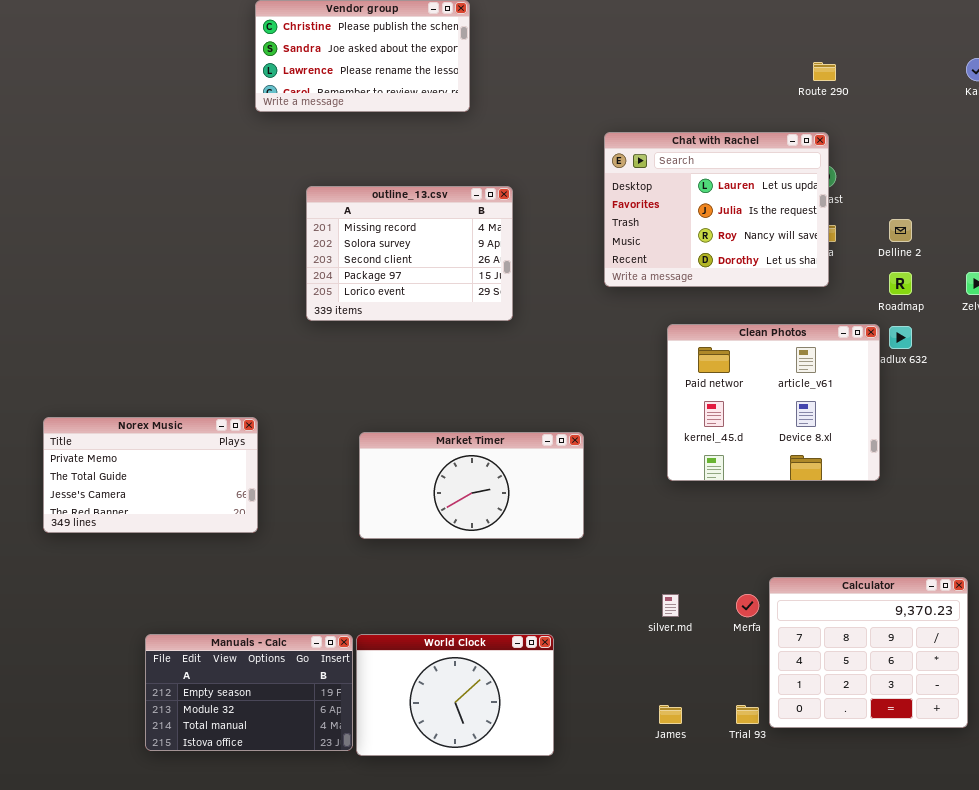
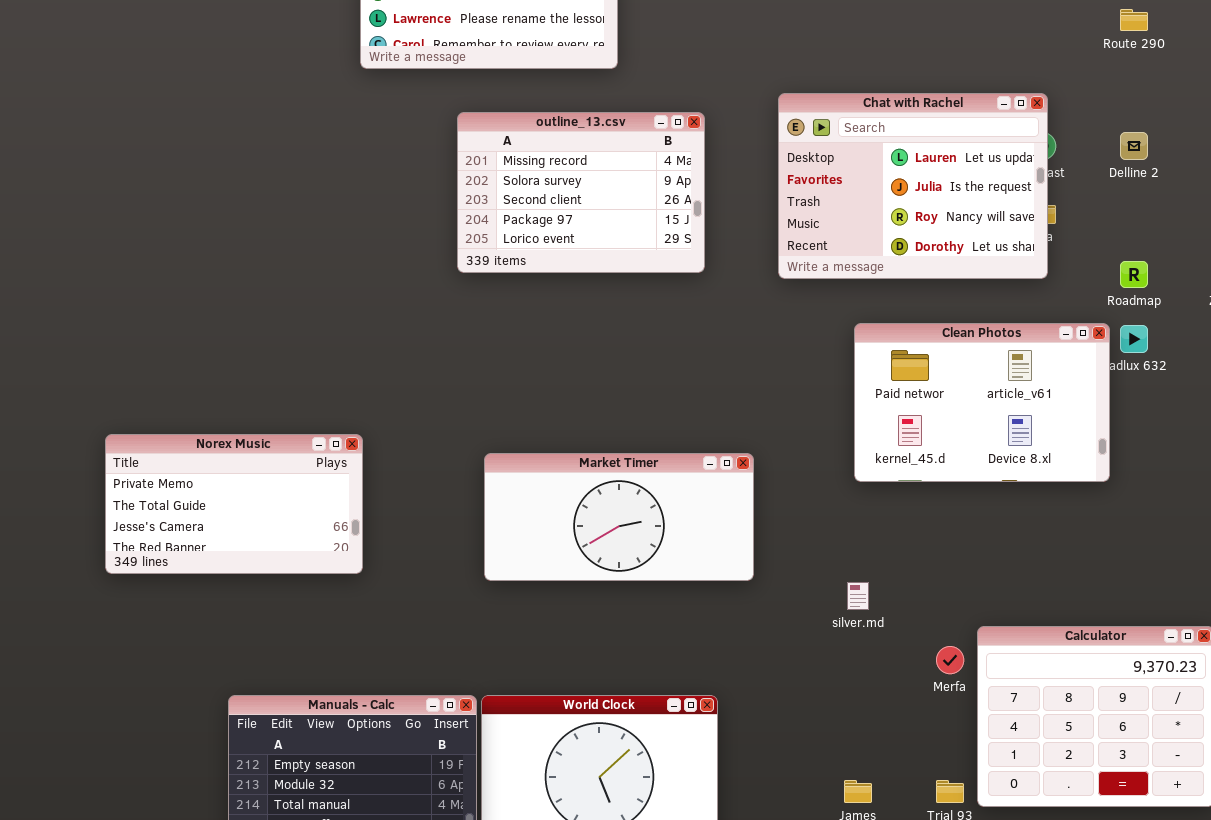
Route 290: [813,62,836,81] -> [1120,9,1148,31], moved
outline_13.csv: [306,186,513,321] -> [457,112,705,273], moved
Delline 2: [889,219,912,242] -> [1120,132,1148,160], moved
Clean Photos: [667,324,880,481] -> [854,323,1110,482], resized
silver.md: [662,594,679,617] -> [847,582,869,610], moved

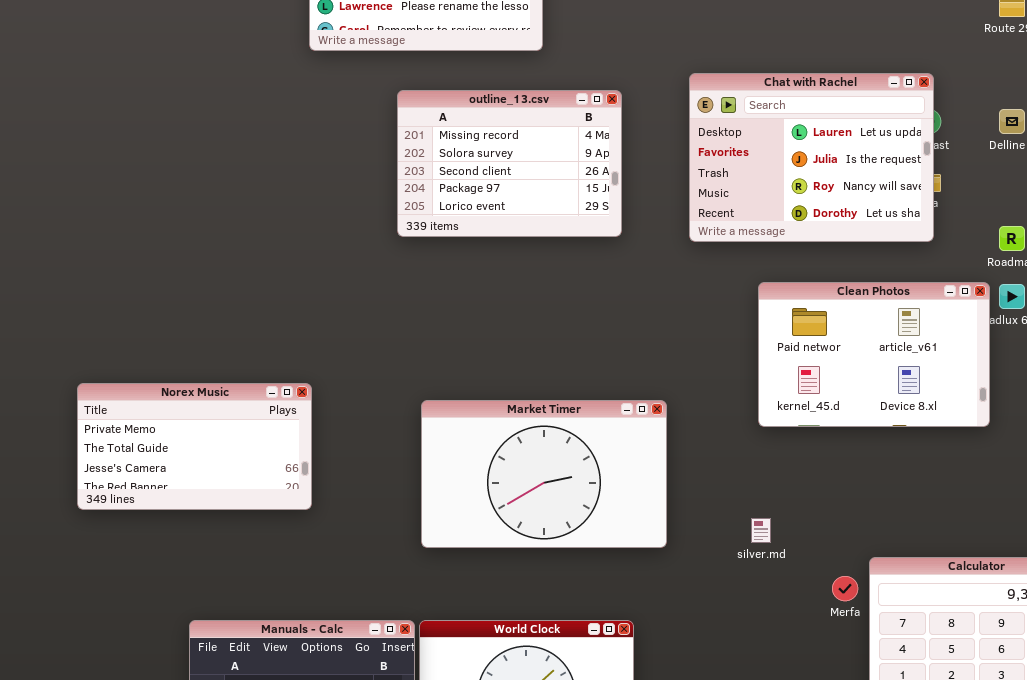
Market Timer: [484,453,754,581] -> [421,400,667,548], resized

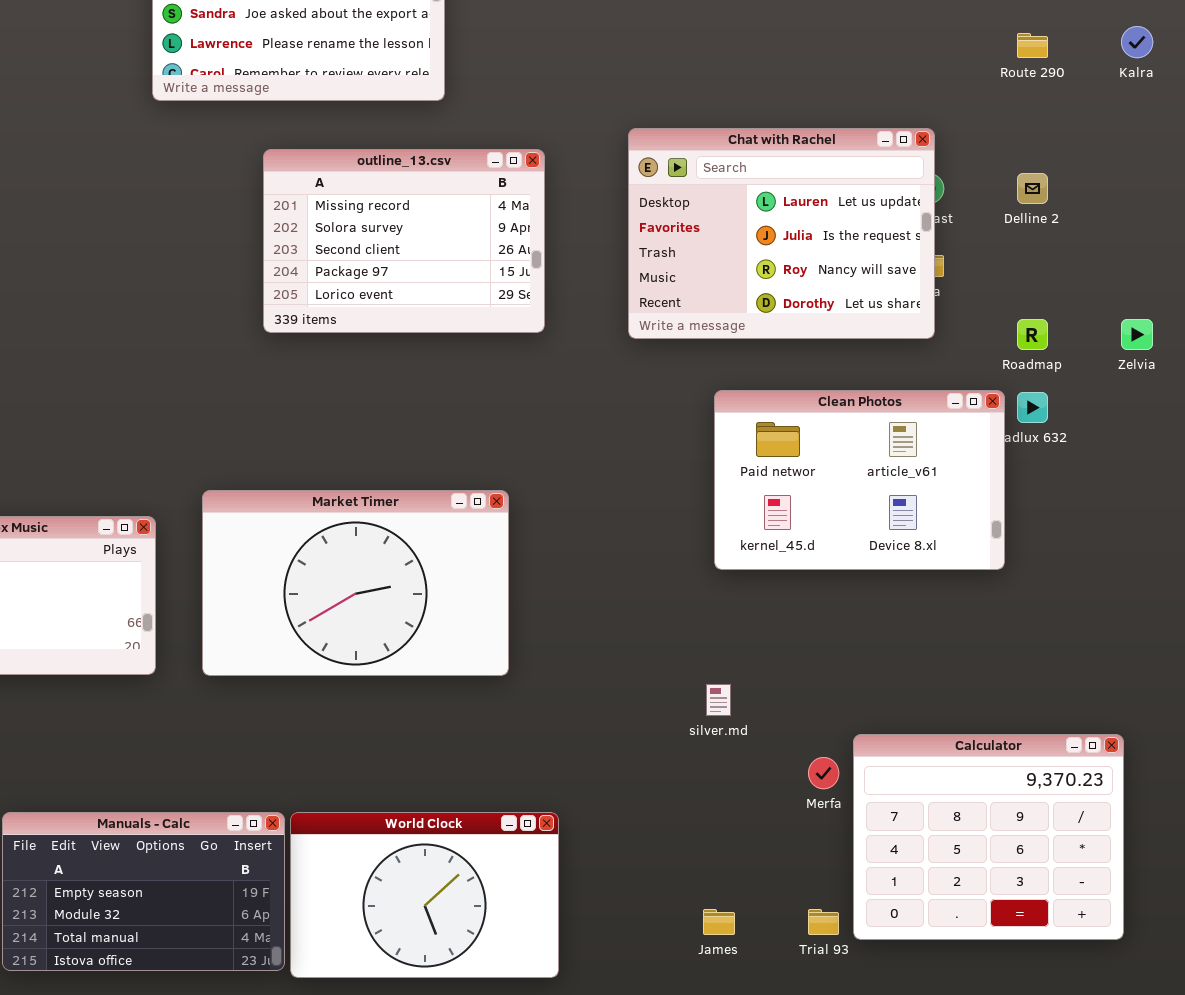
Market Timer: [421,400,667,548] -> [202,490,509,676], moved

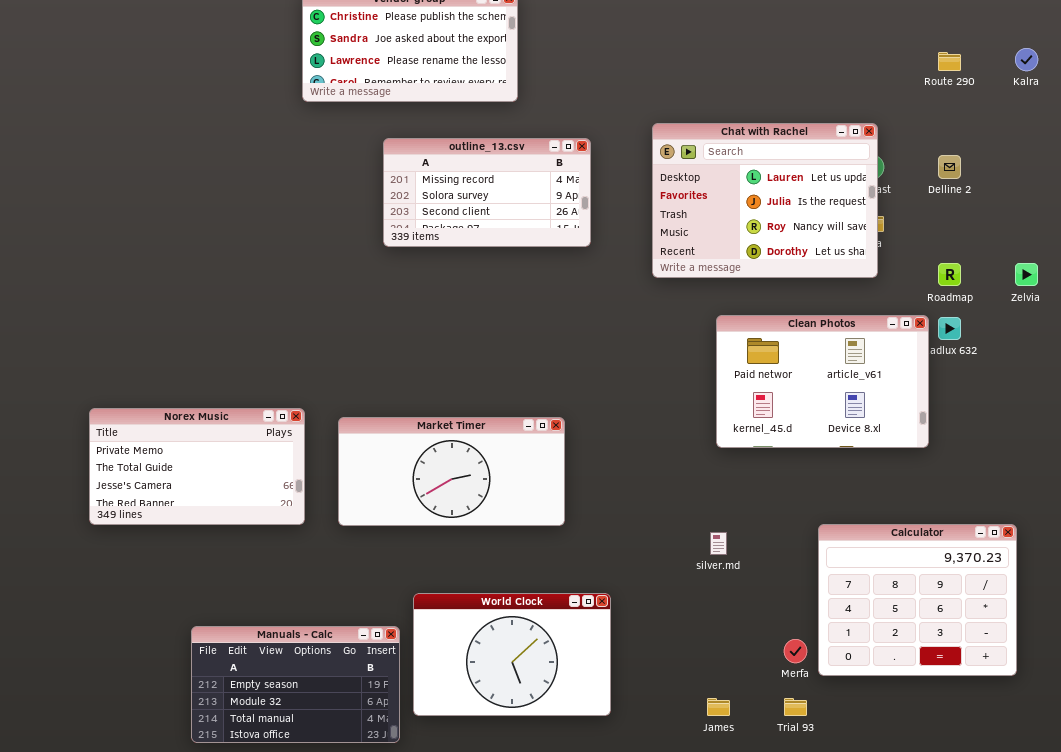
outline_13.csv: [263,149,545,333] -> [383,138,591,247], resized
Market Timer: [202,490,509,676] -> [338,417,565,526], resized
Calculator: [853,734,1124,940] -> [818,524,1017,676], moved
Merfa: [808,757,839,789] -> [784,639,807,663], moved
World Clock: [290,812,559,978] -> [413,593,611,716], moved

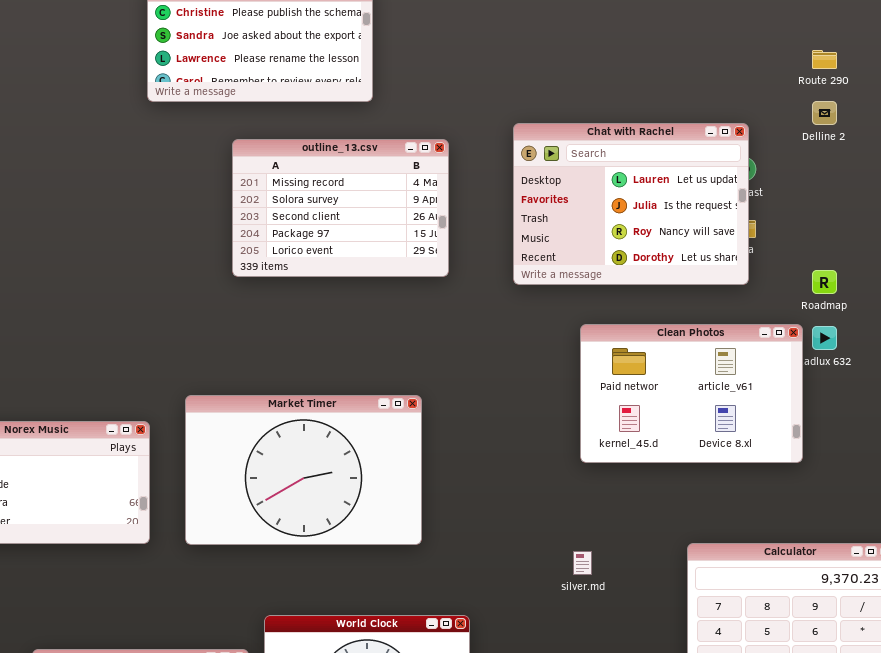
outline_13.csv: [383,138,591,247] -> [232,139,449,277], resized
Delline 2: [938,155,961,179] -> [812,101,837,125], moved
Market Timer: [338,417,565,526] -> [185,395,422,545], resized

